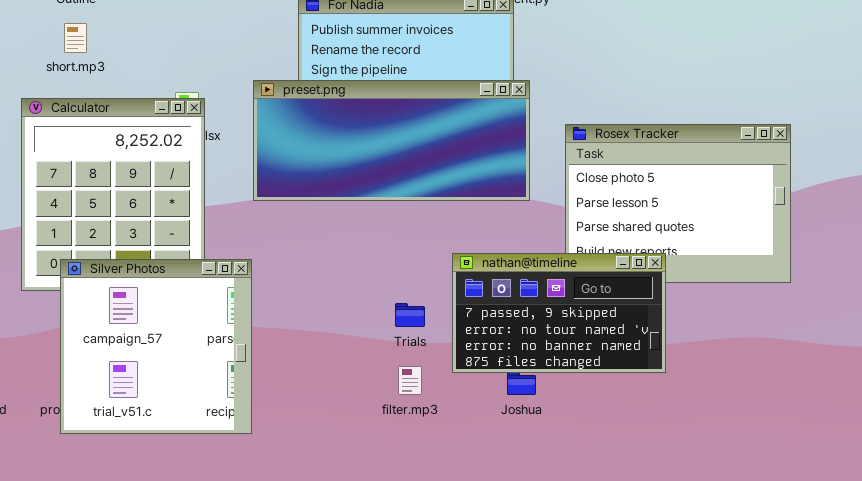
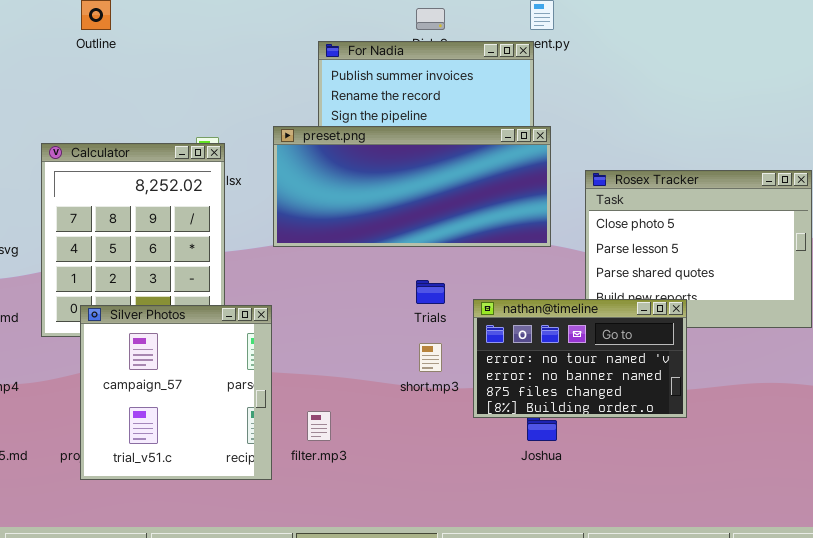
short.mp3: [64,23,87,53] -> [419,343,442,372], moved
nathan@timeline: [452,253,666,373] -> [473,299,687,418], scrolled down 1 row
Trials: [395,303,425,327] -> [416,280,445,304], moved
filter.mp3: [398,366,422,395] -> [307,411,331,441], moved

